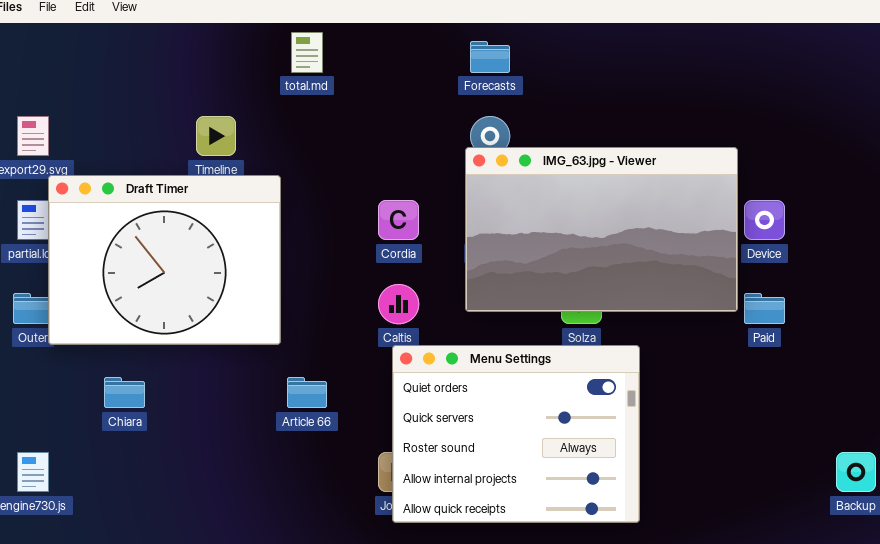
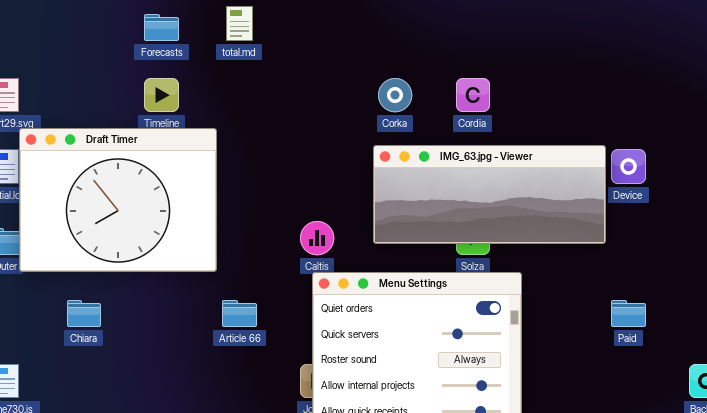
Forecasts: [470,41,510,73] -> [144,14,179,41], moved
IMG_63.jpg - Viewer: [465,147,738,312] -> [373,145,606,244], resized
Cordia: [378,200,419,240] -> [456,78,490,112], moved
Paid: [744,293,785,324] -> [611,300,646,327], moved

